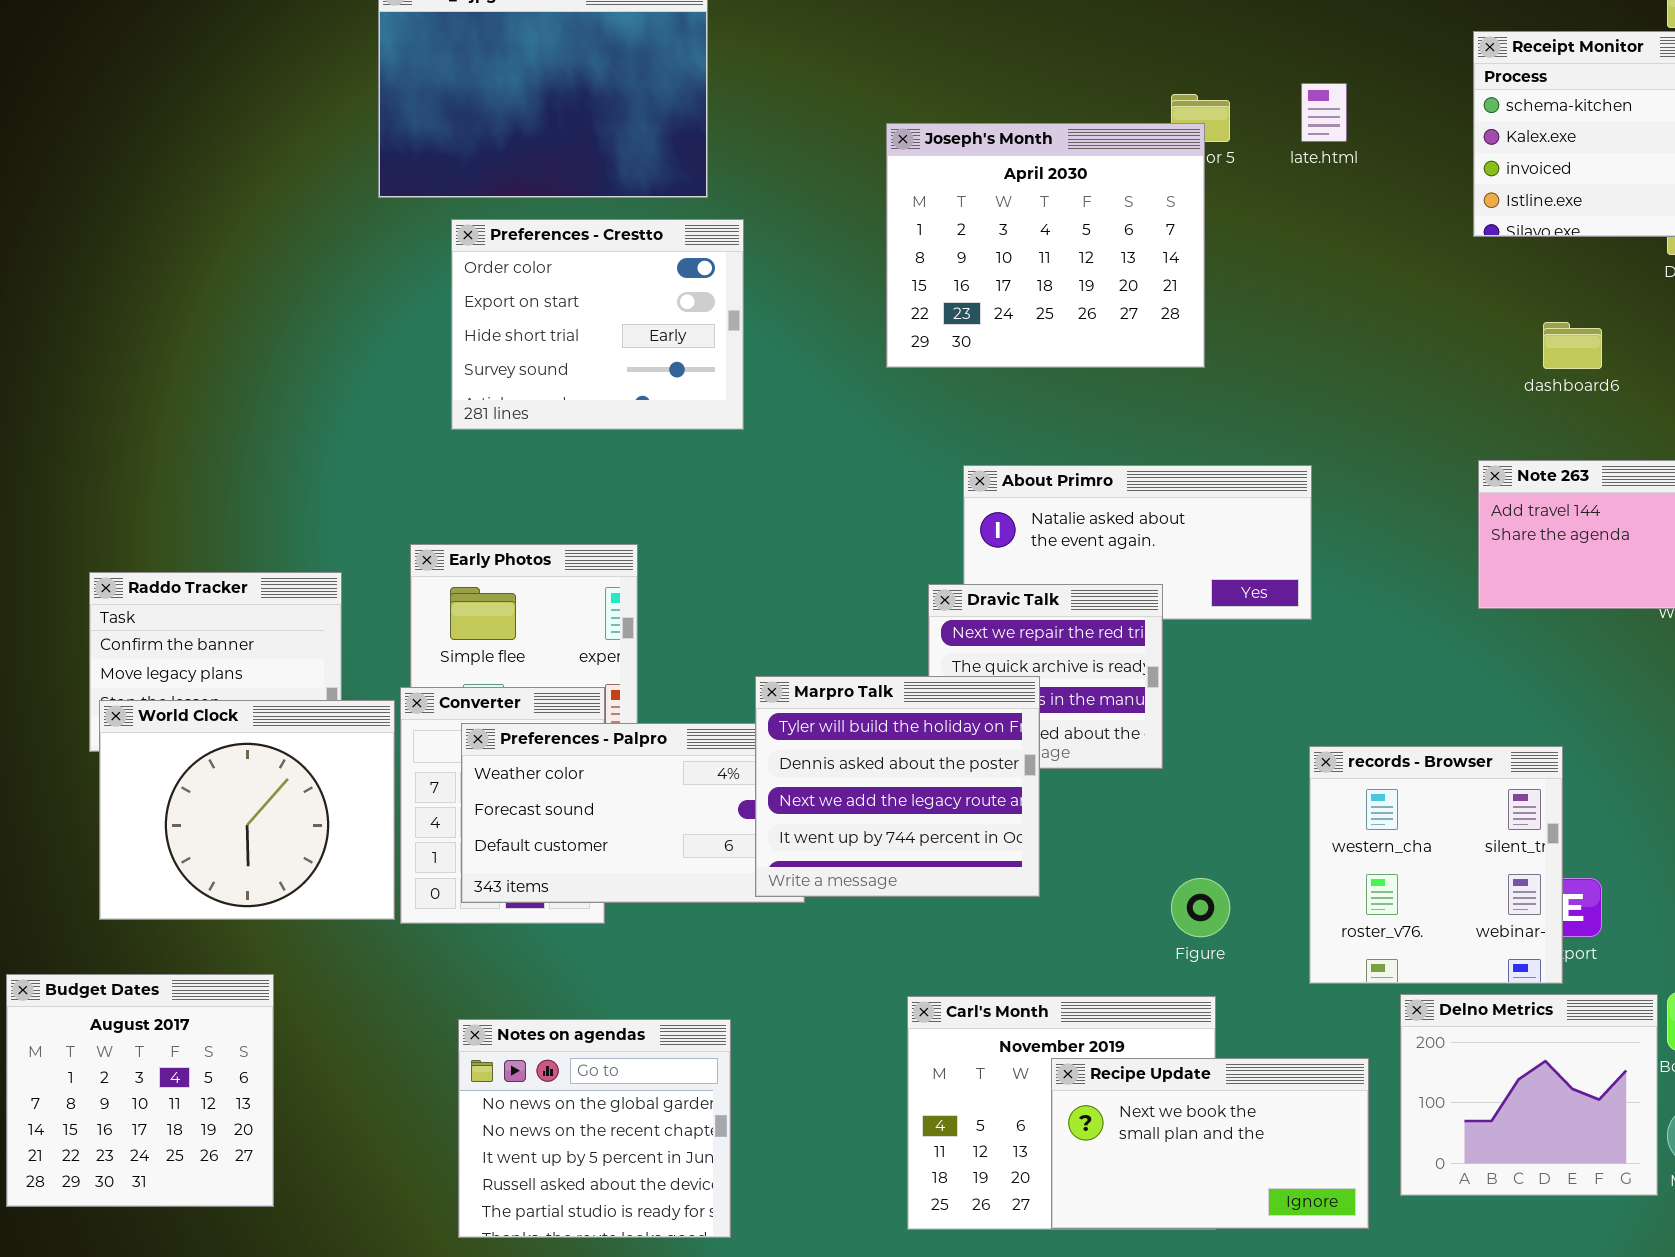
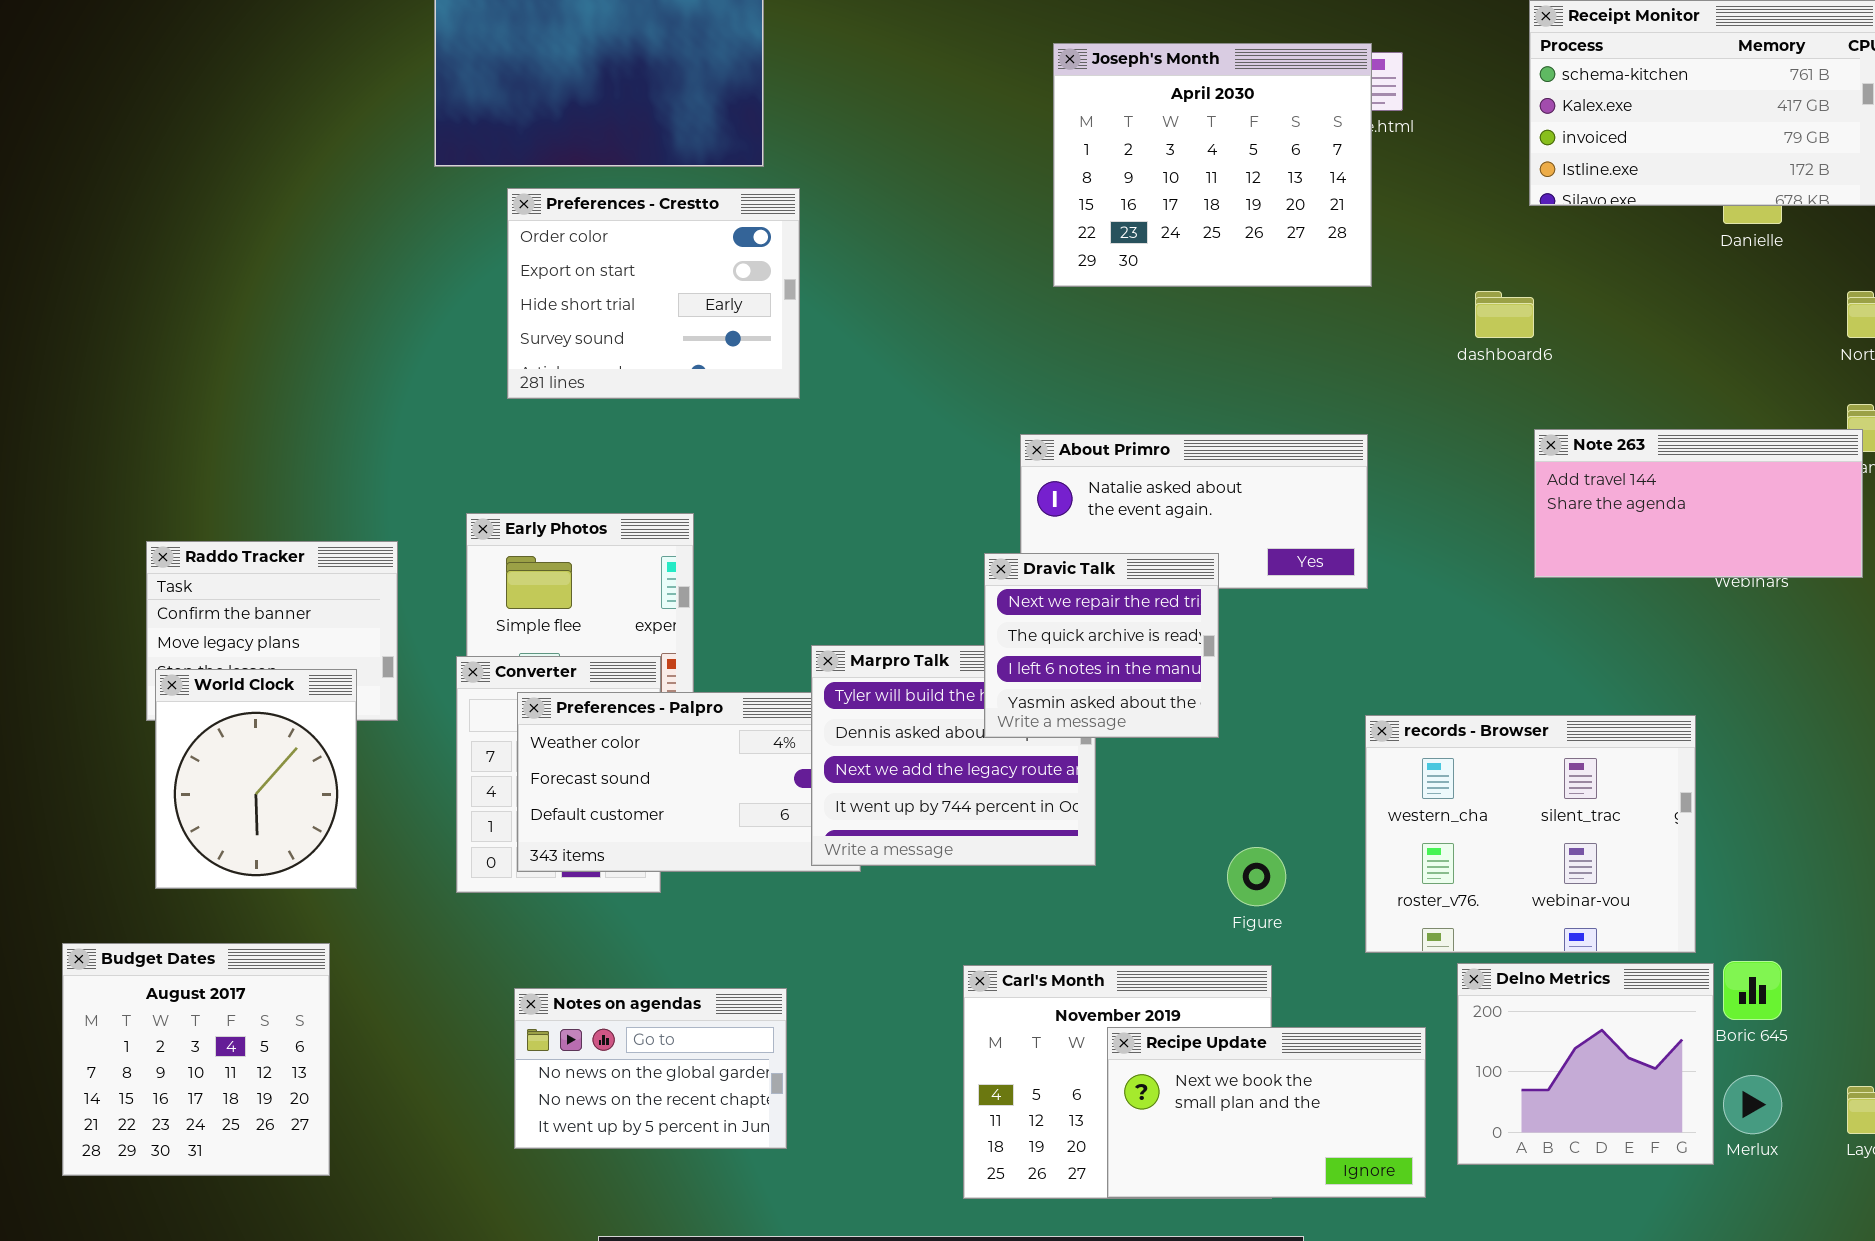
Joseph's Month: [886,123,1205,368] -> [1053,43,1372,287], moved
dashboard6: [1543,322,1602,369] -> [1475,291,1534,338], moved
Dravic Talk: [928,584,1163,769] -> [984,553,1219,738], raised
World Clock: [99,700,395,920] -> [155,669,357,889], resized
records - Browser: [1309,746,1563,984] -> [1365,715,1696,953], resized
Notes on agendas: [458,1019,731,1238] -> [514,988,787,1149], resized

